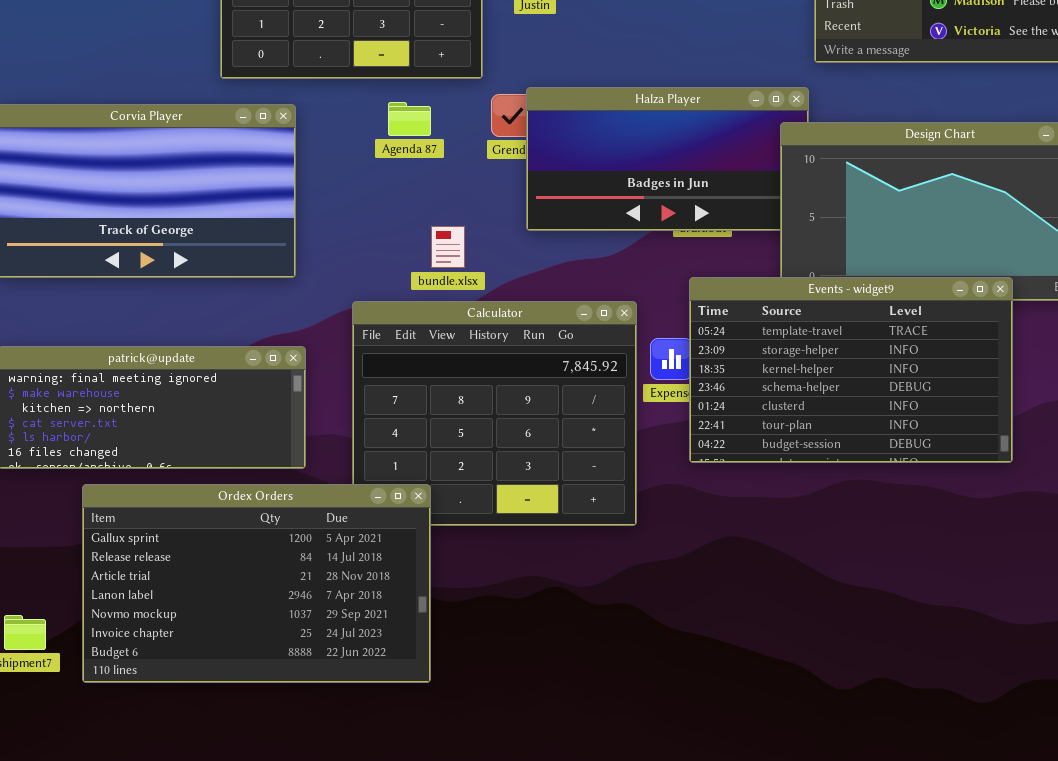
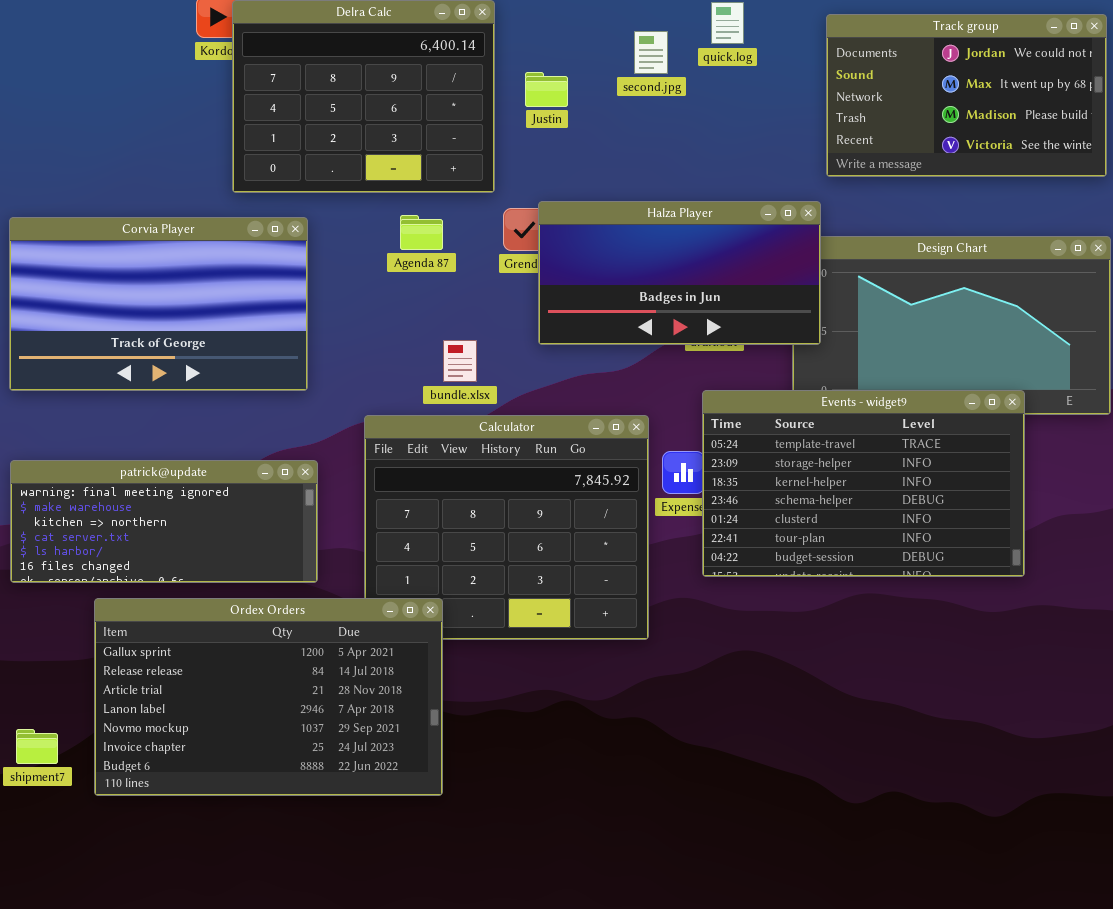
Halza Player: [526,87,809,231] -> [538,201,821,345], raised

